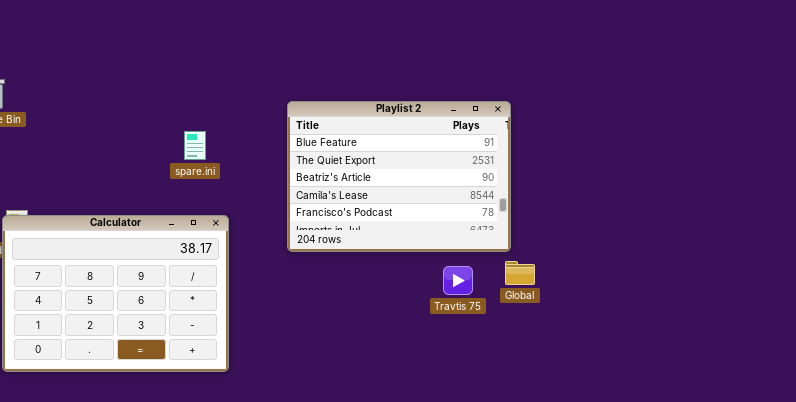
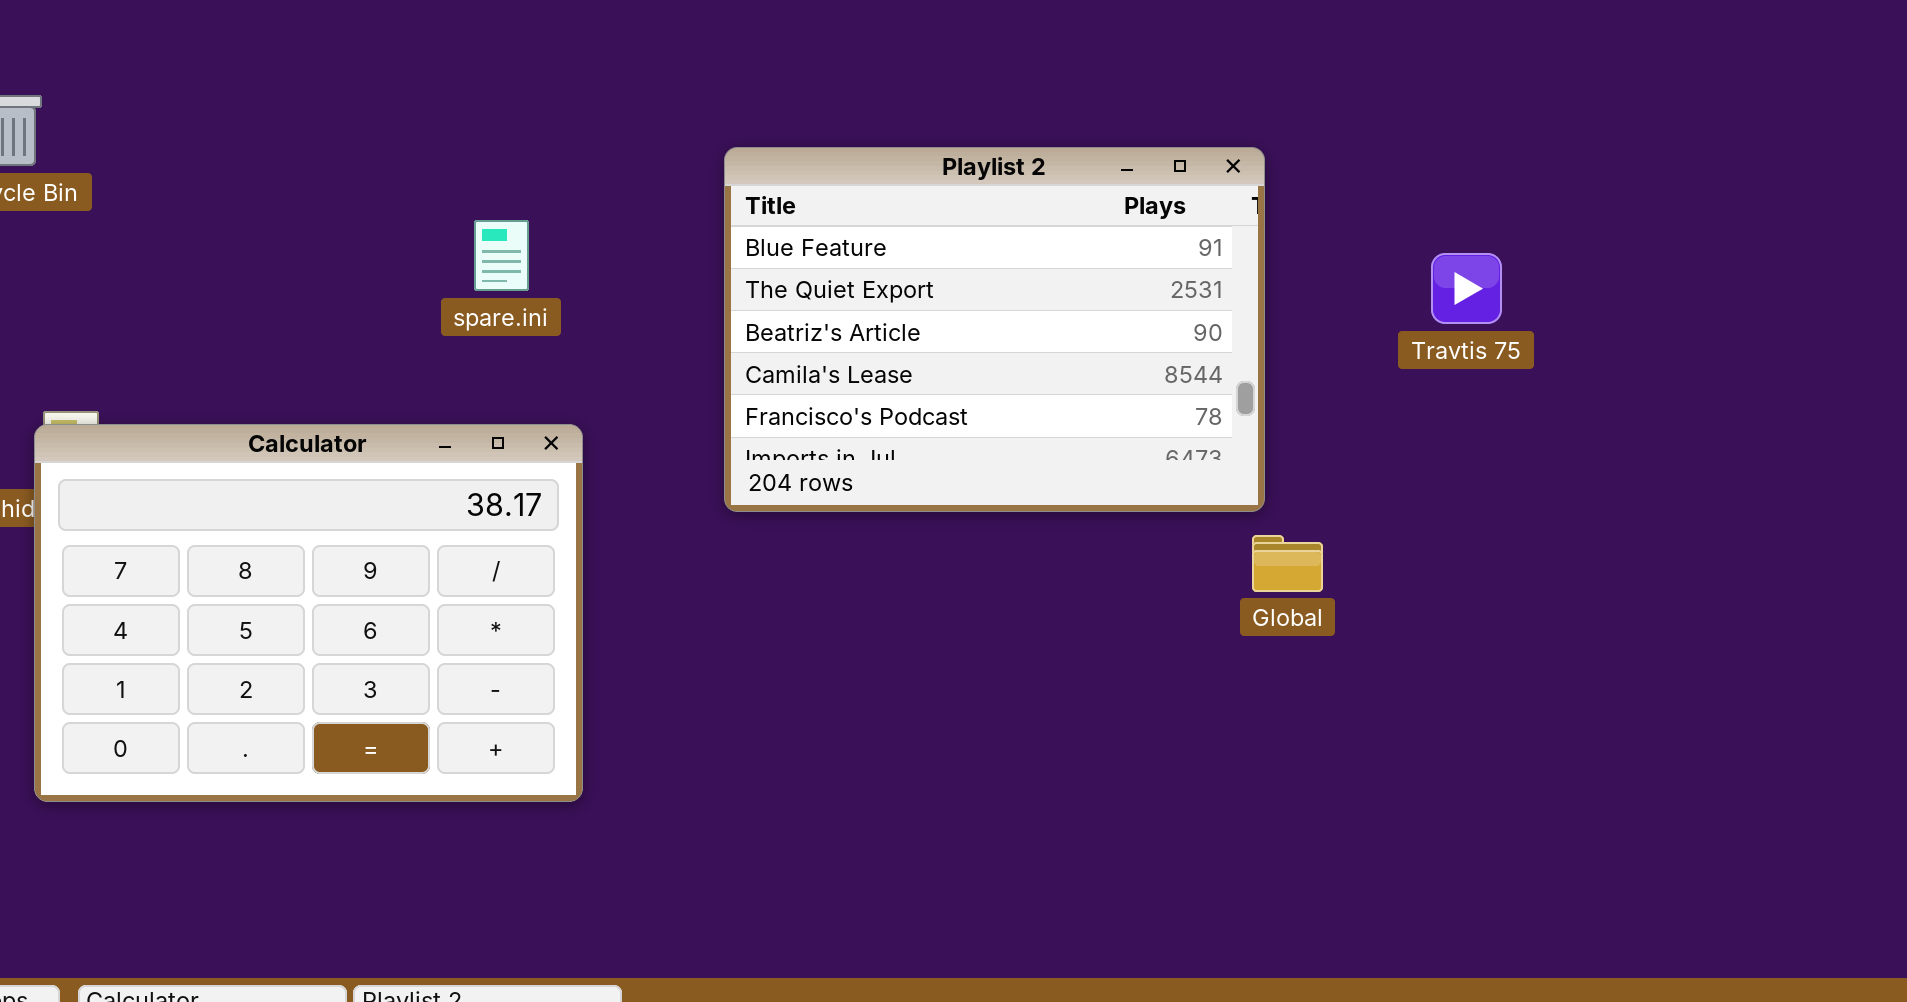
Travtis 75: [443,266,473,295] -> [1431,253,1502,324], moved

